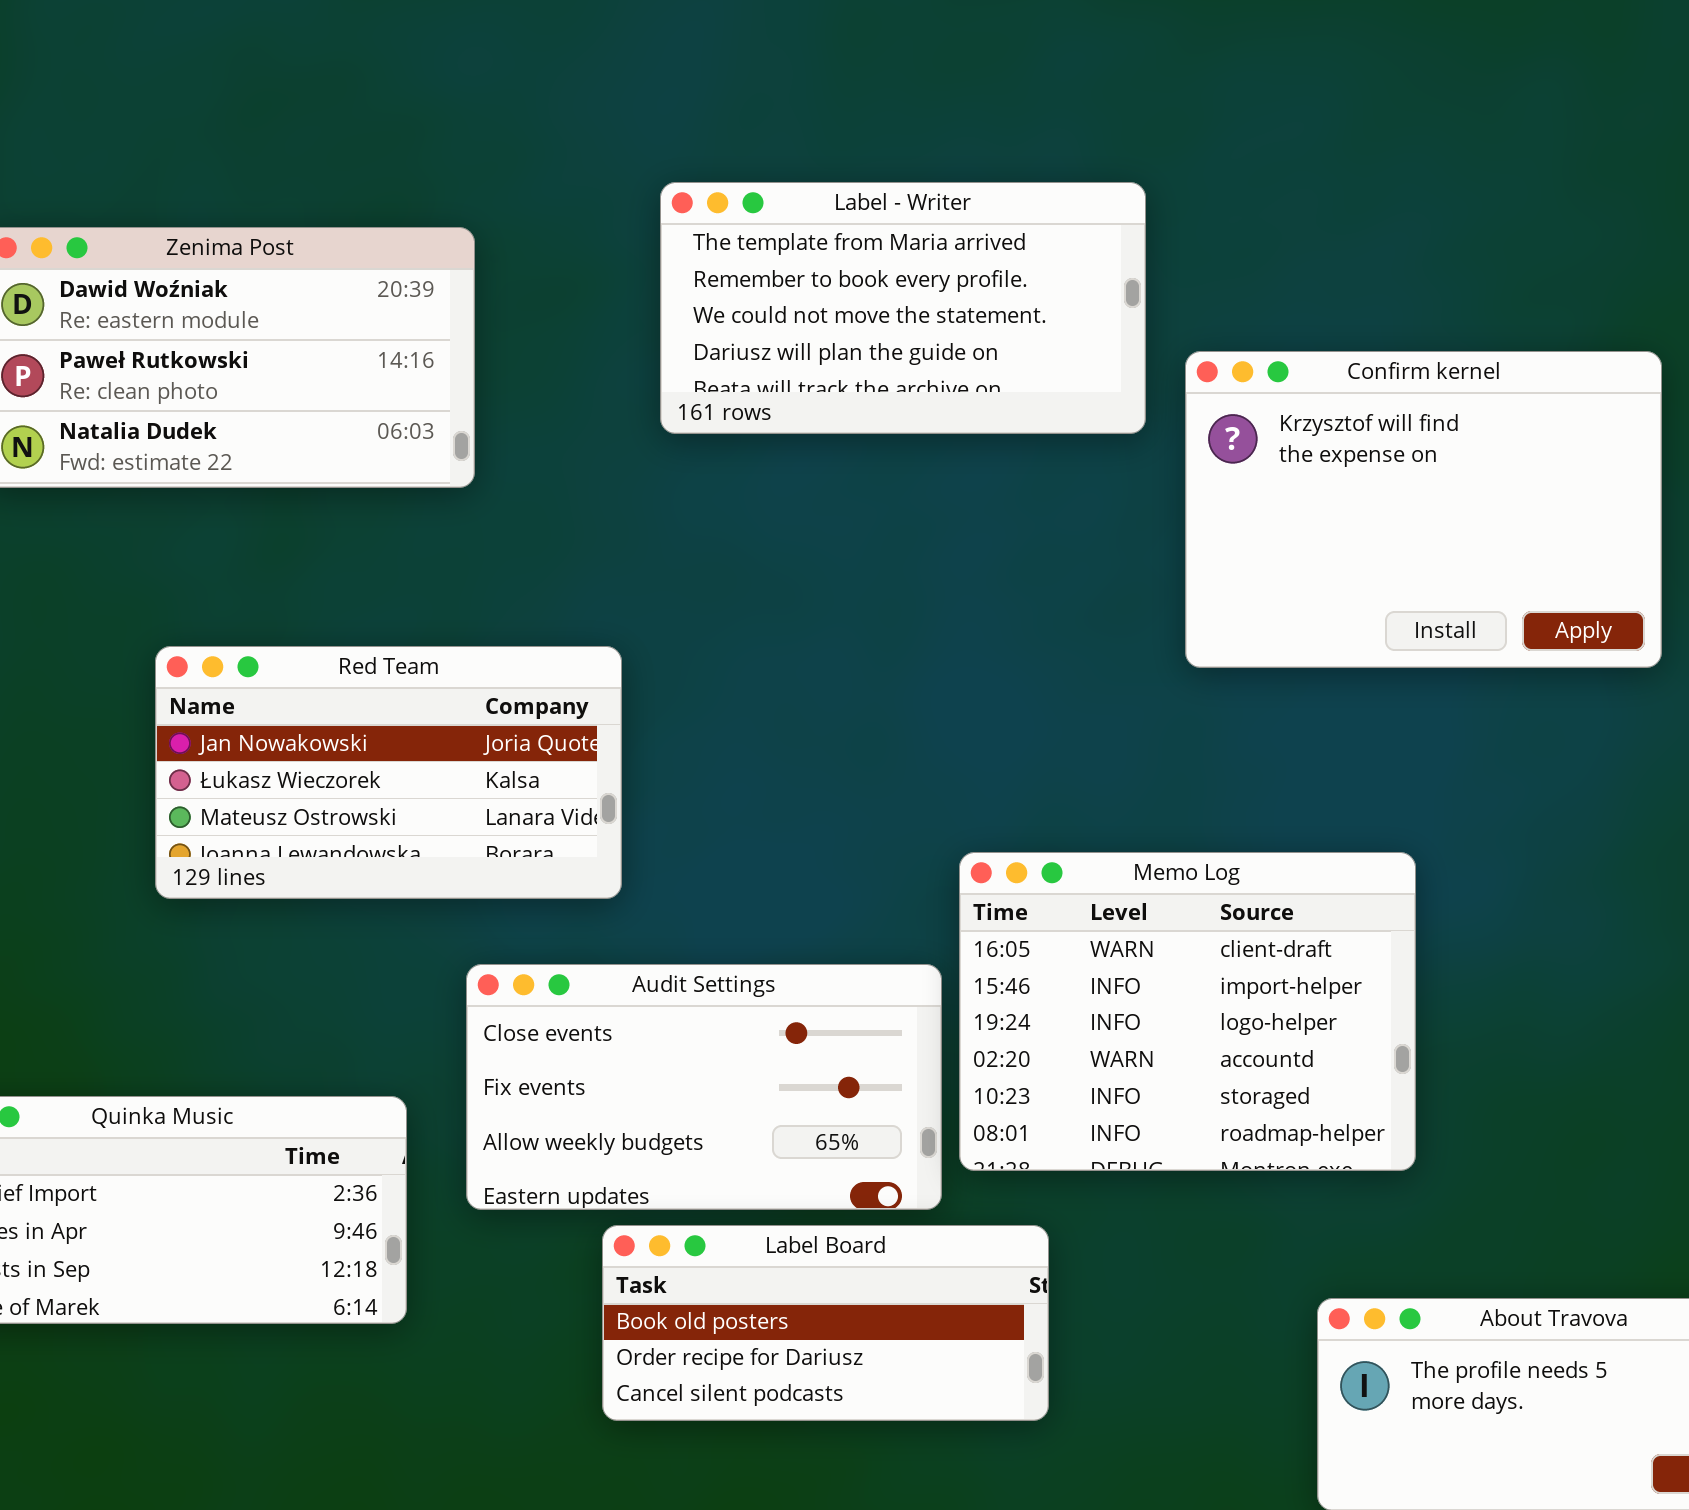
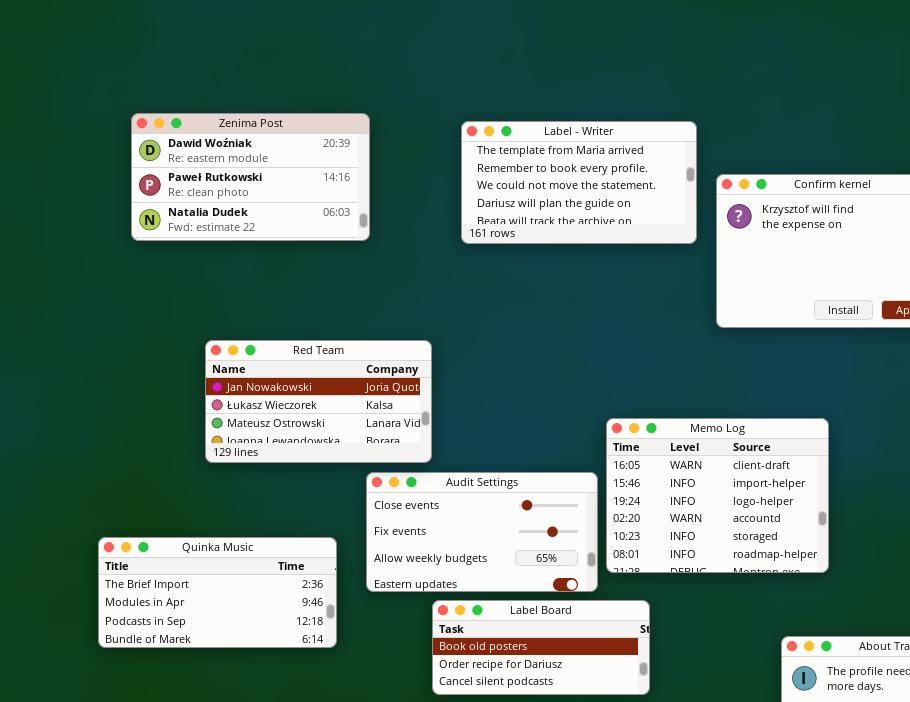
Label - Writer: [660,182,1146,434] -> [461,121,697,244], moved
Red Team: [155,646,622,899] -> [205,340,432,463], moved

